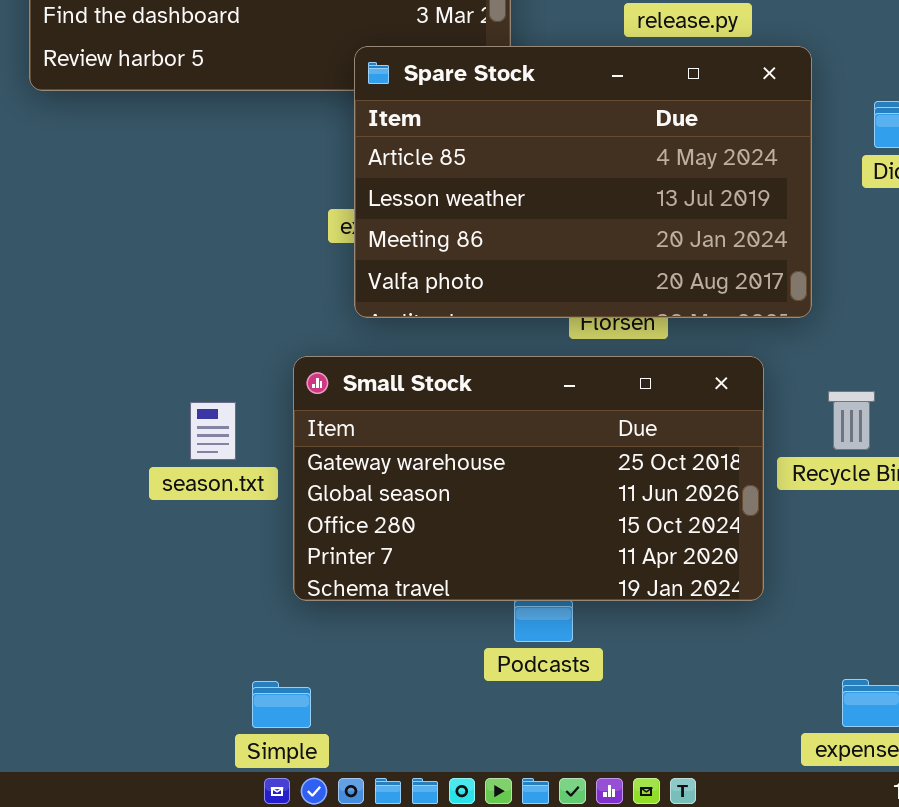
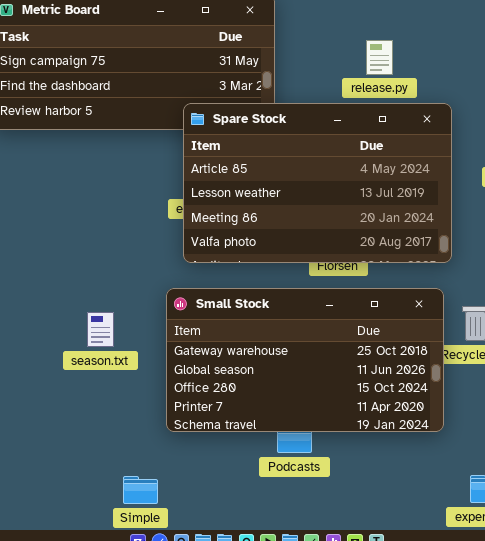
Small Stock: [293,356,764,601] -> [166,288,444,432], moved

